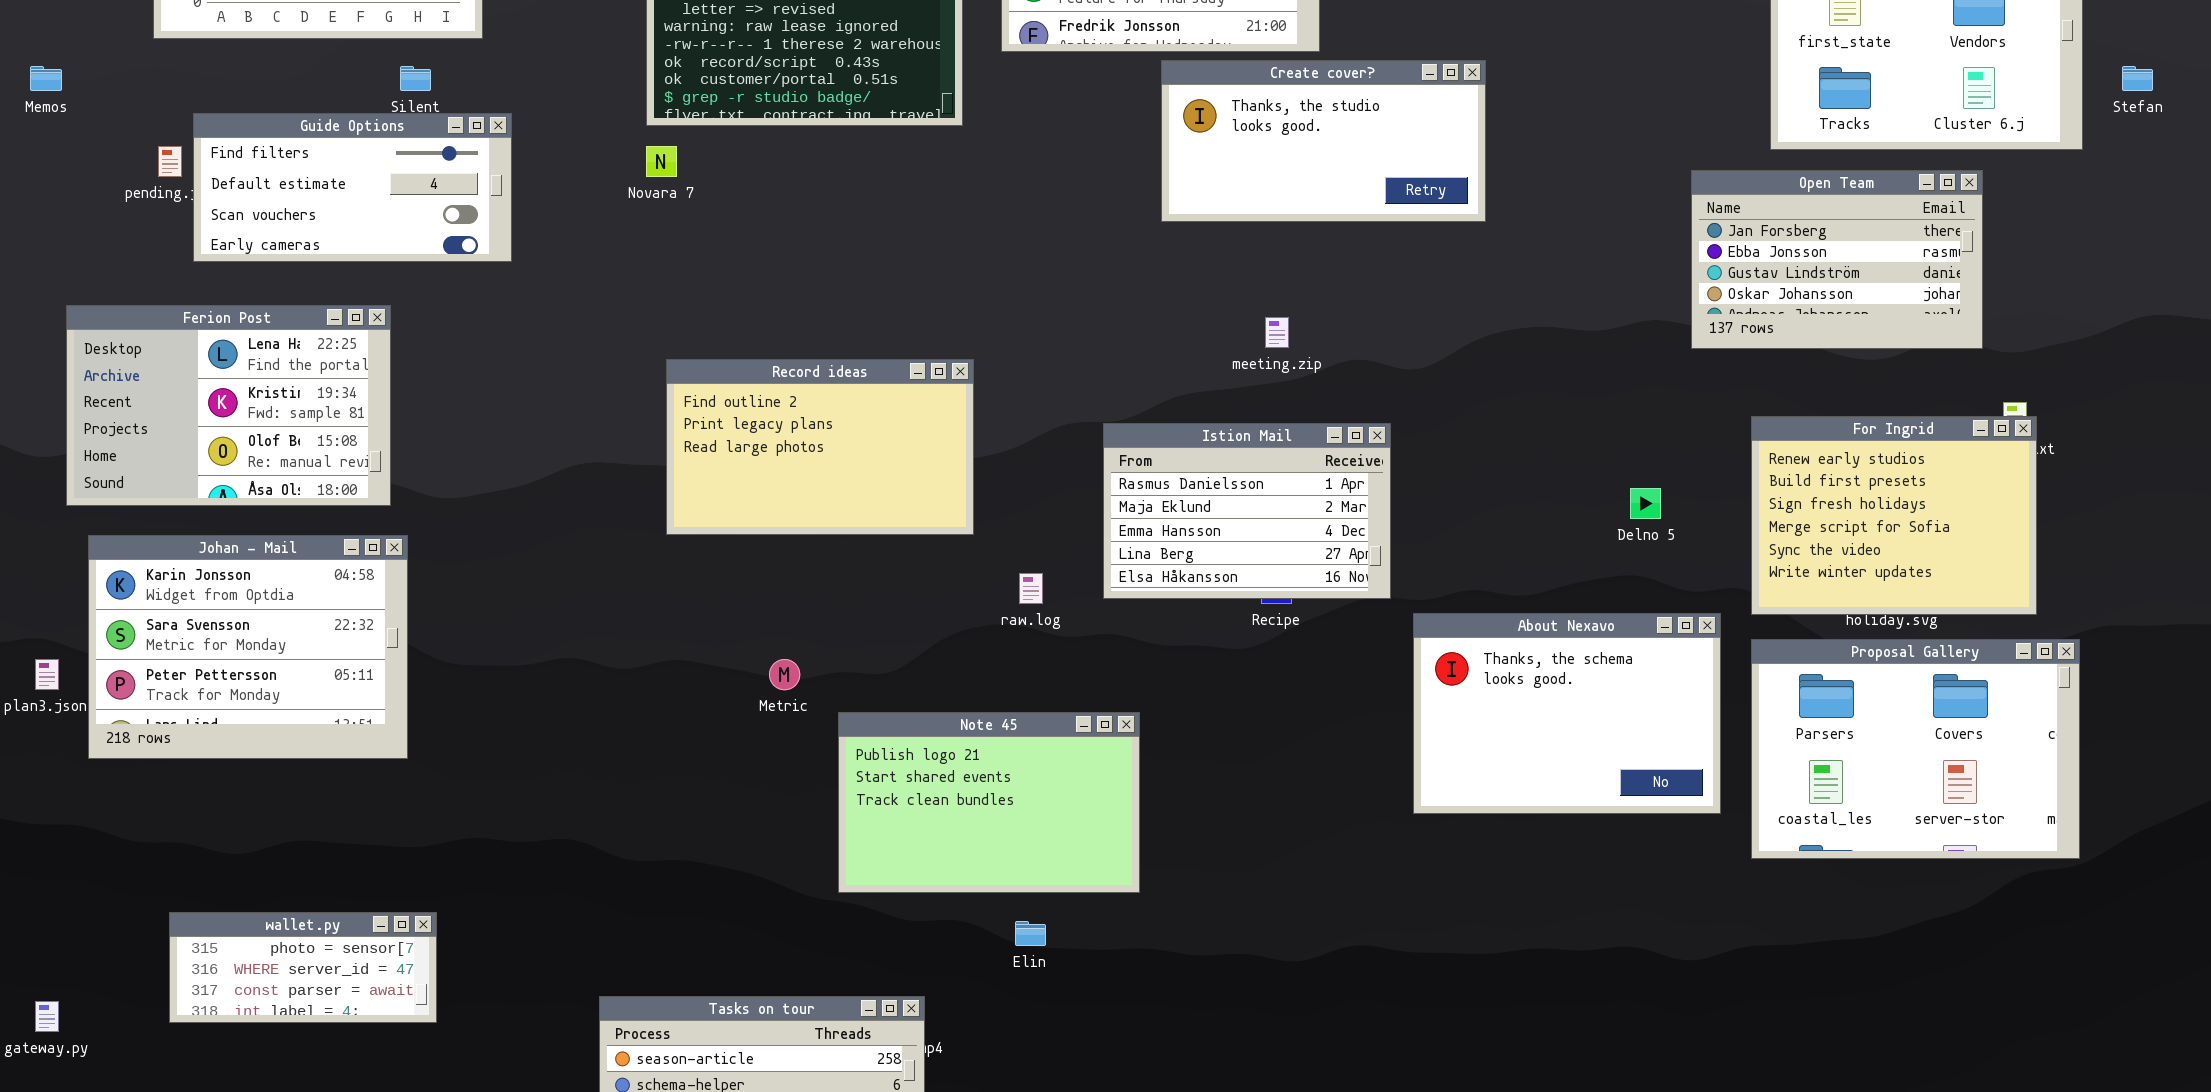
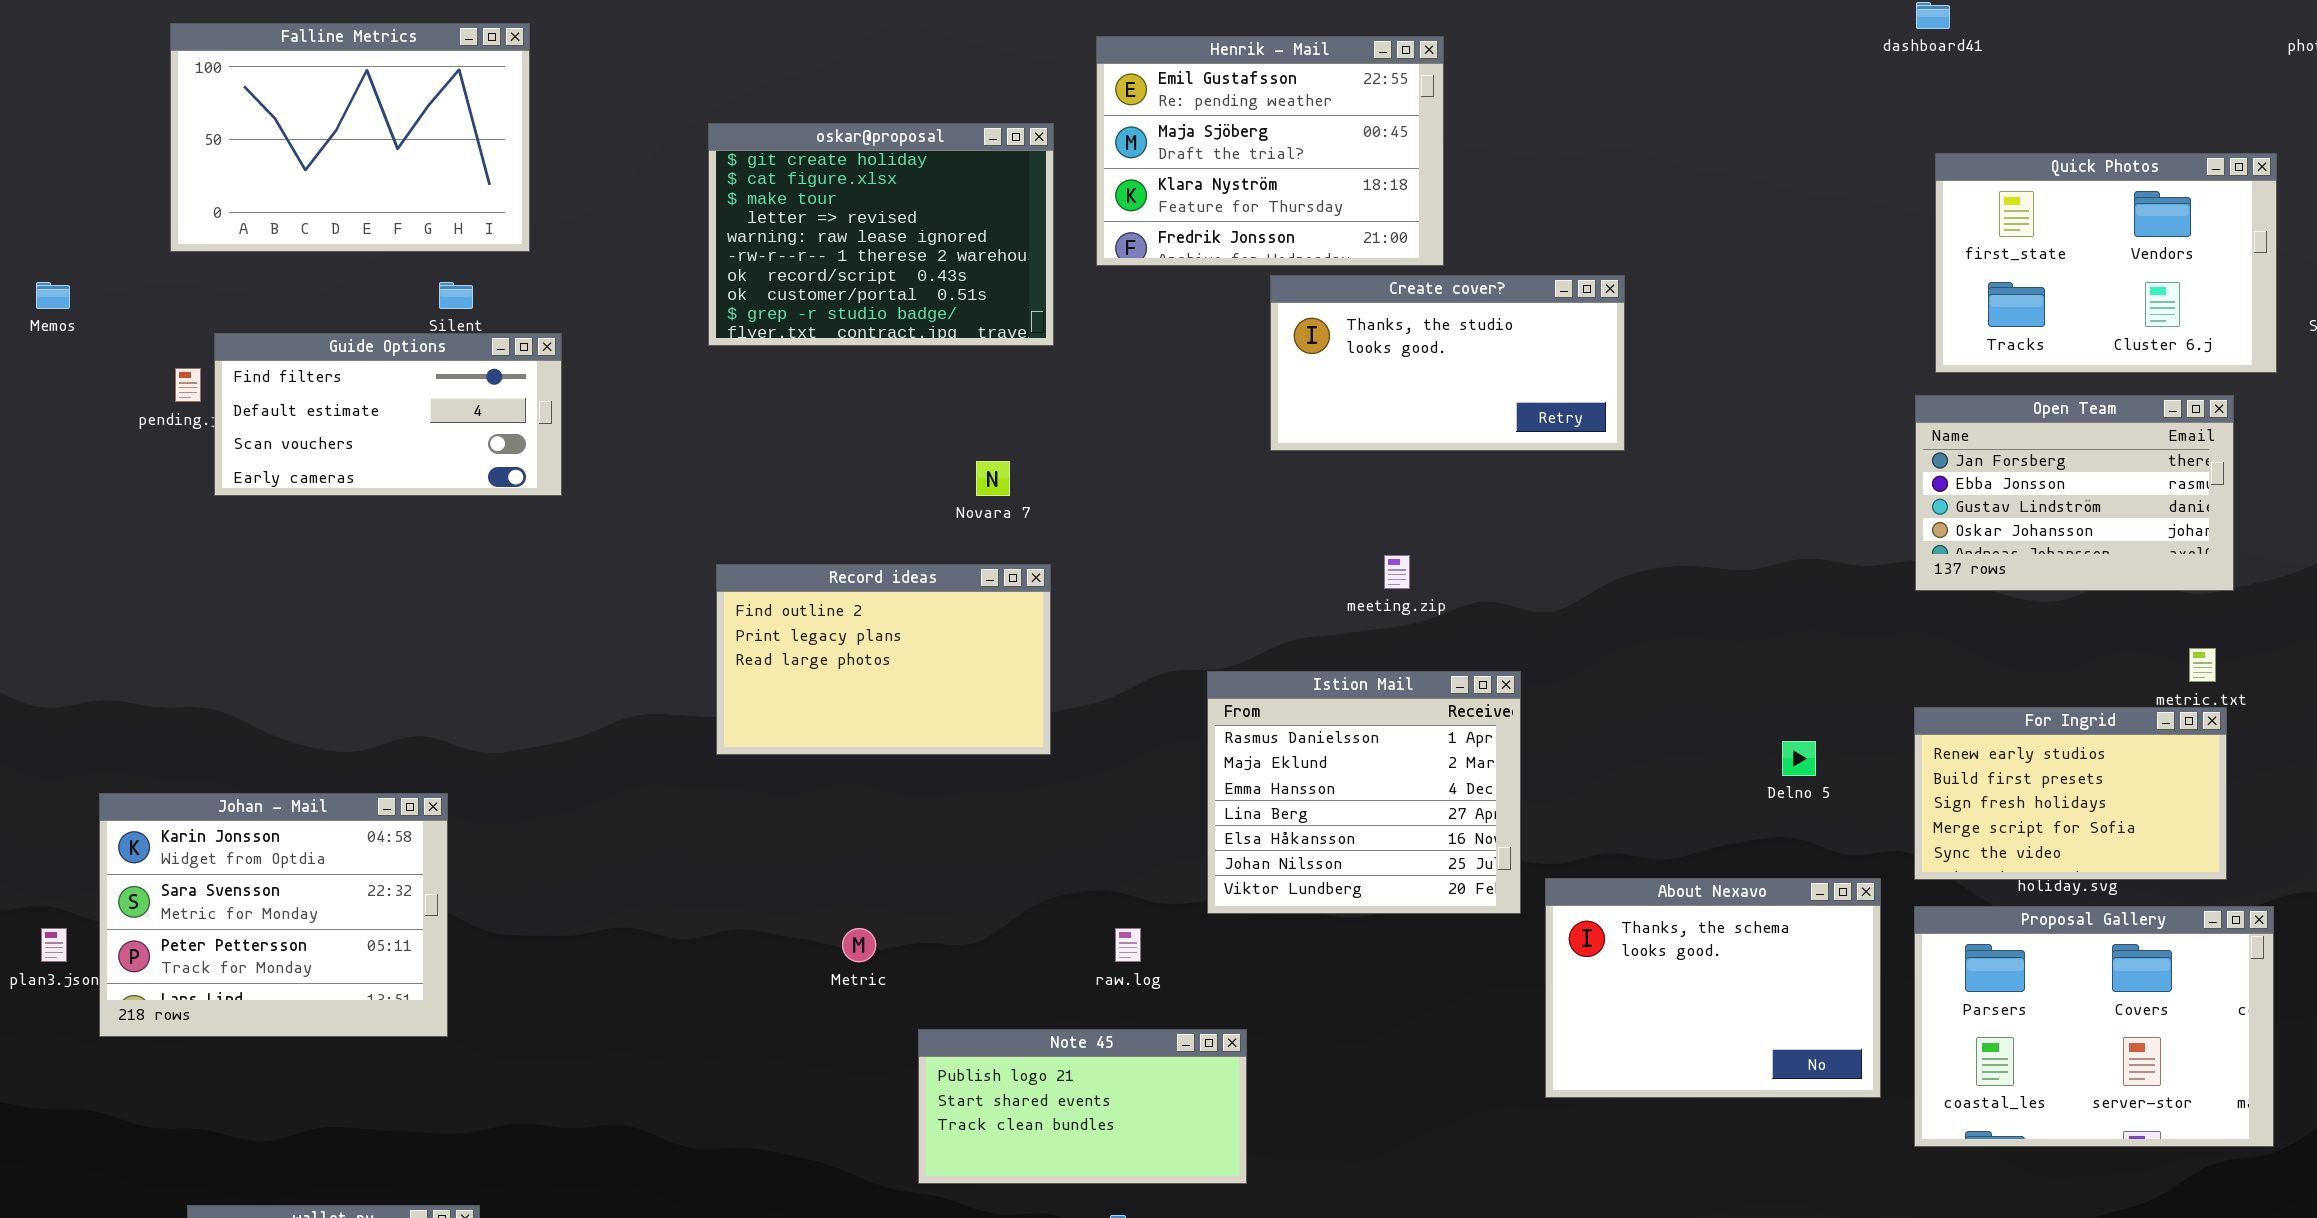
Novara 7: [646,146,677,177] -> [976,461,1010,496], moved
Open Team: [1691,170,1983,349] -> [1915,395,2234,591], moved
Ferion Post: [66,305,391,506] -> none, closed
Record ideas: [666,359,974,535] -> [716,564,1051,755], moved
For Ingrid: [1751,416,2037,615] -> [1914,707,2227,880], resized
Istion Mail: [1103,423,1391,599] -> [1207,671,1521,914], resized
raw.log: [1019,573,1043,604] -> [1115,928,1141,962], moved
Note 45: [838,712,1140,893] -> [918,1029,1247,1184], resized

